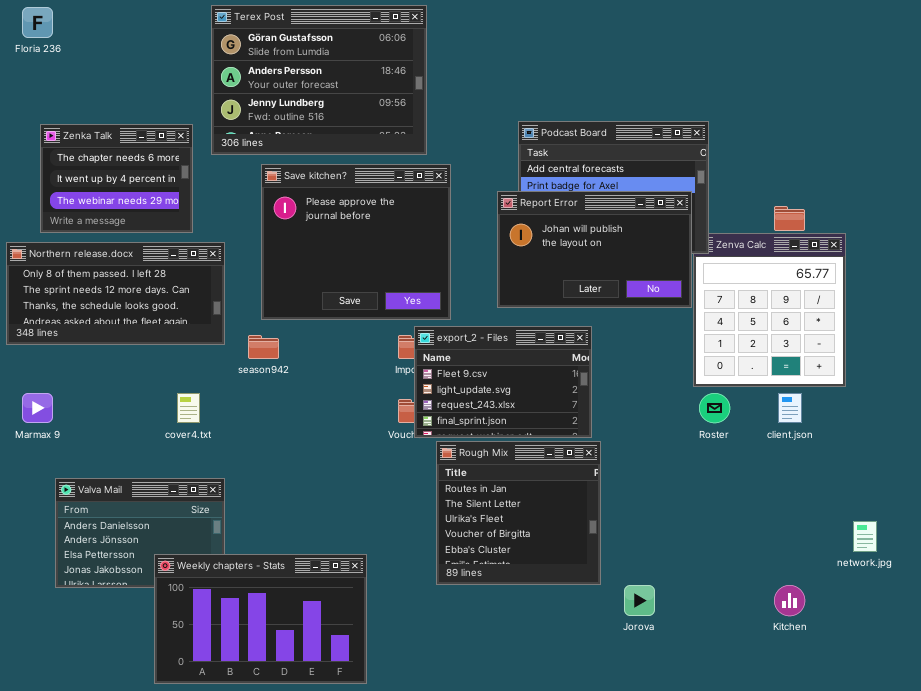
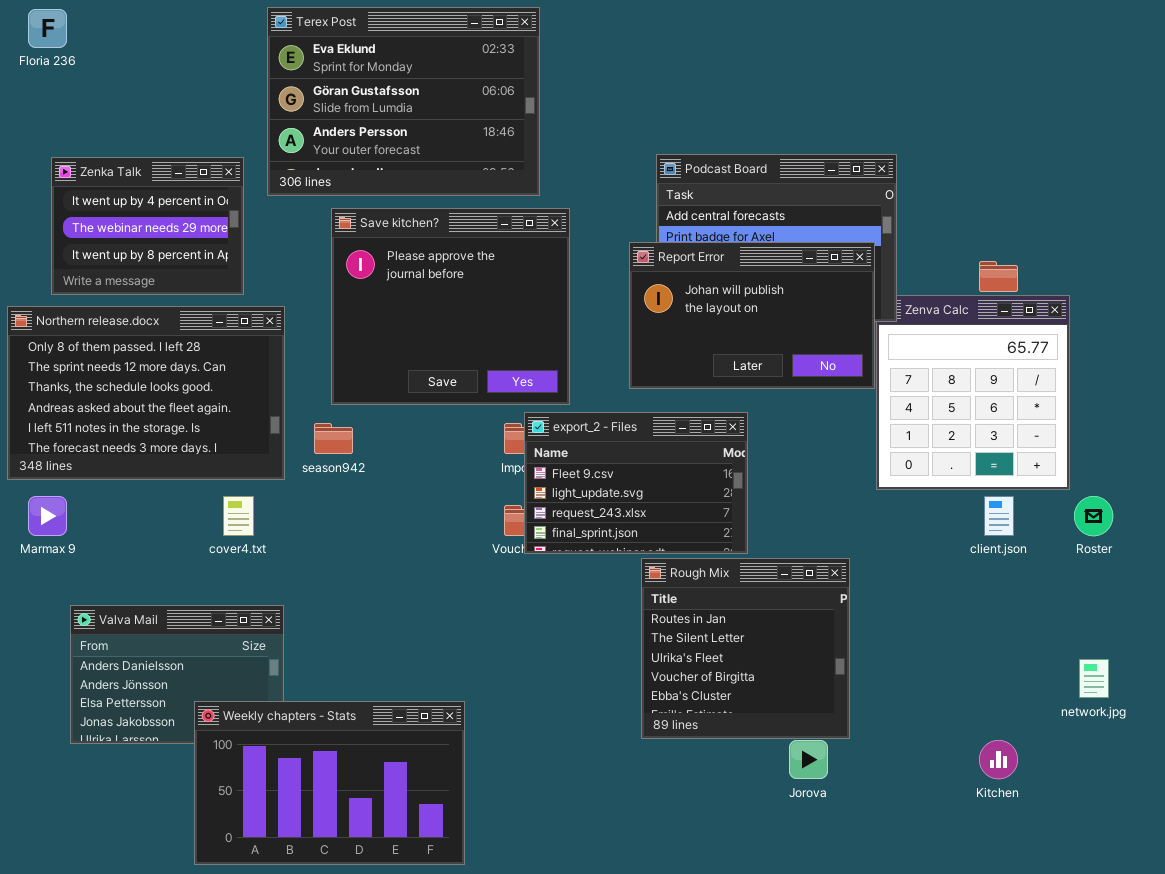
Terex Post: [211,5,427,155] -> [267,7,540,196], scrolled up 1 row
Zenka Talk: [40,124,193,233] -> [51,157,244,295], scrolled down 1 row
Northern release.docx: [6,242,225,345] -> [7,306,285,480], resized
Roster: [699,393,730,423] -> [1074,496,1113,536], moved
Rough Mix: [436,441,601,585] -> [641,558,850,739], moved

